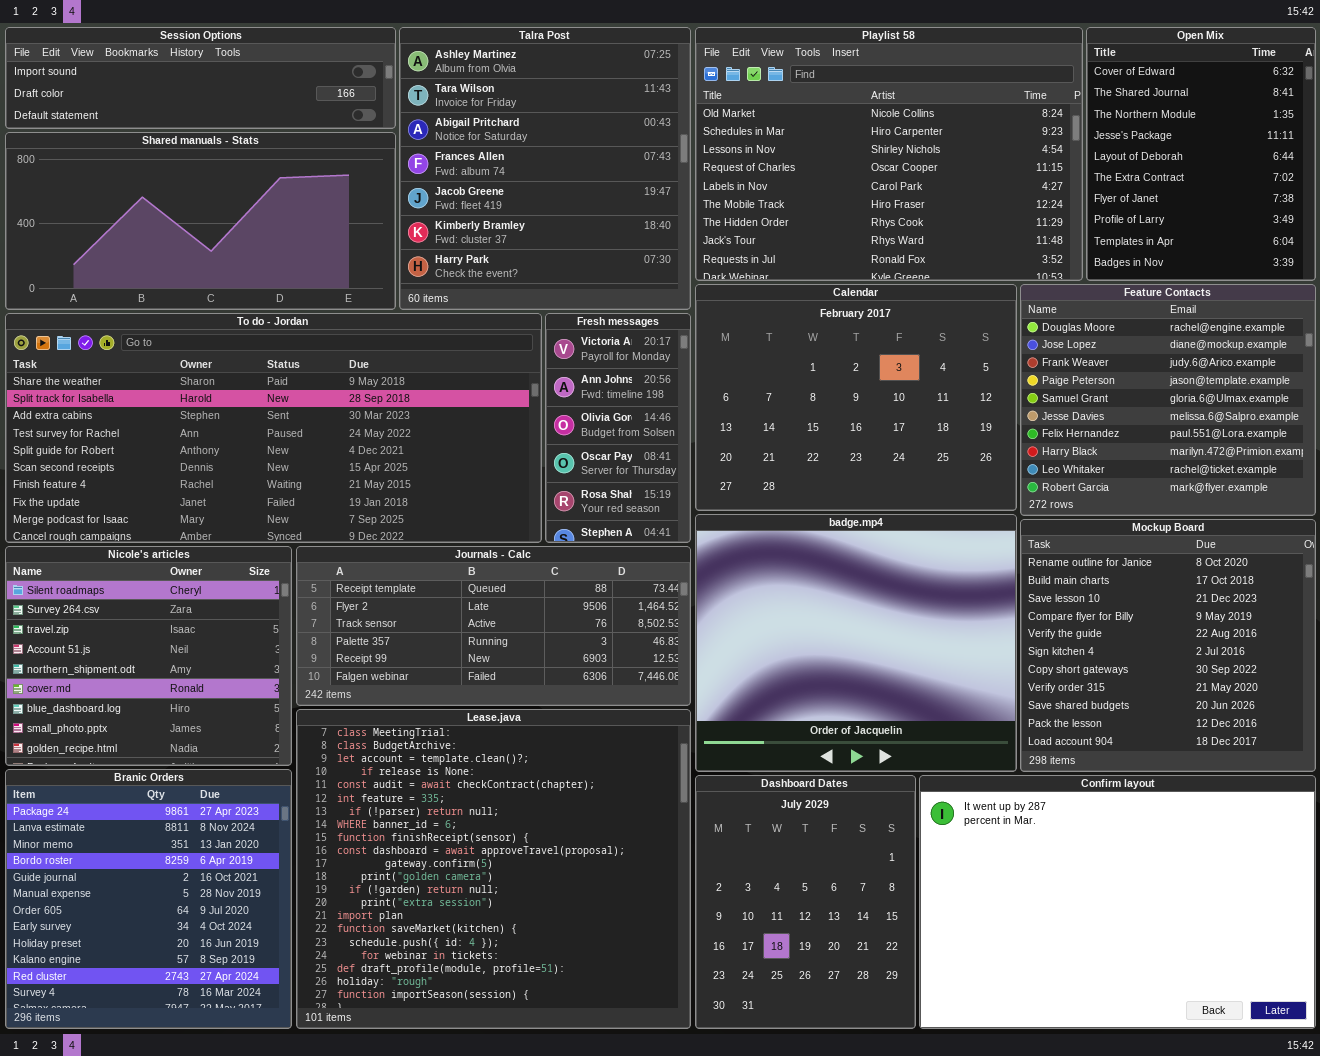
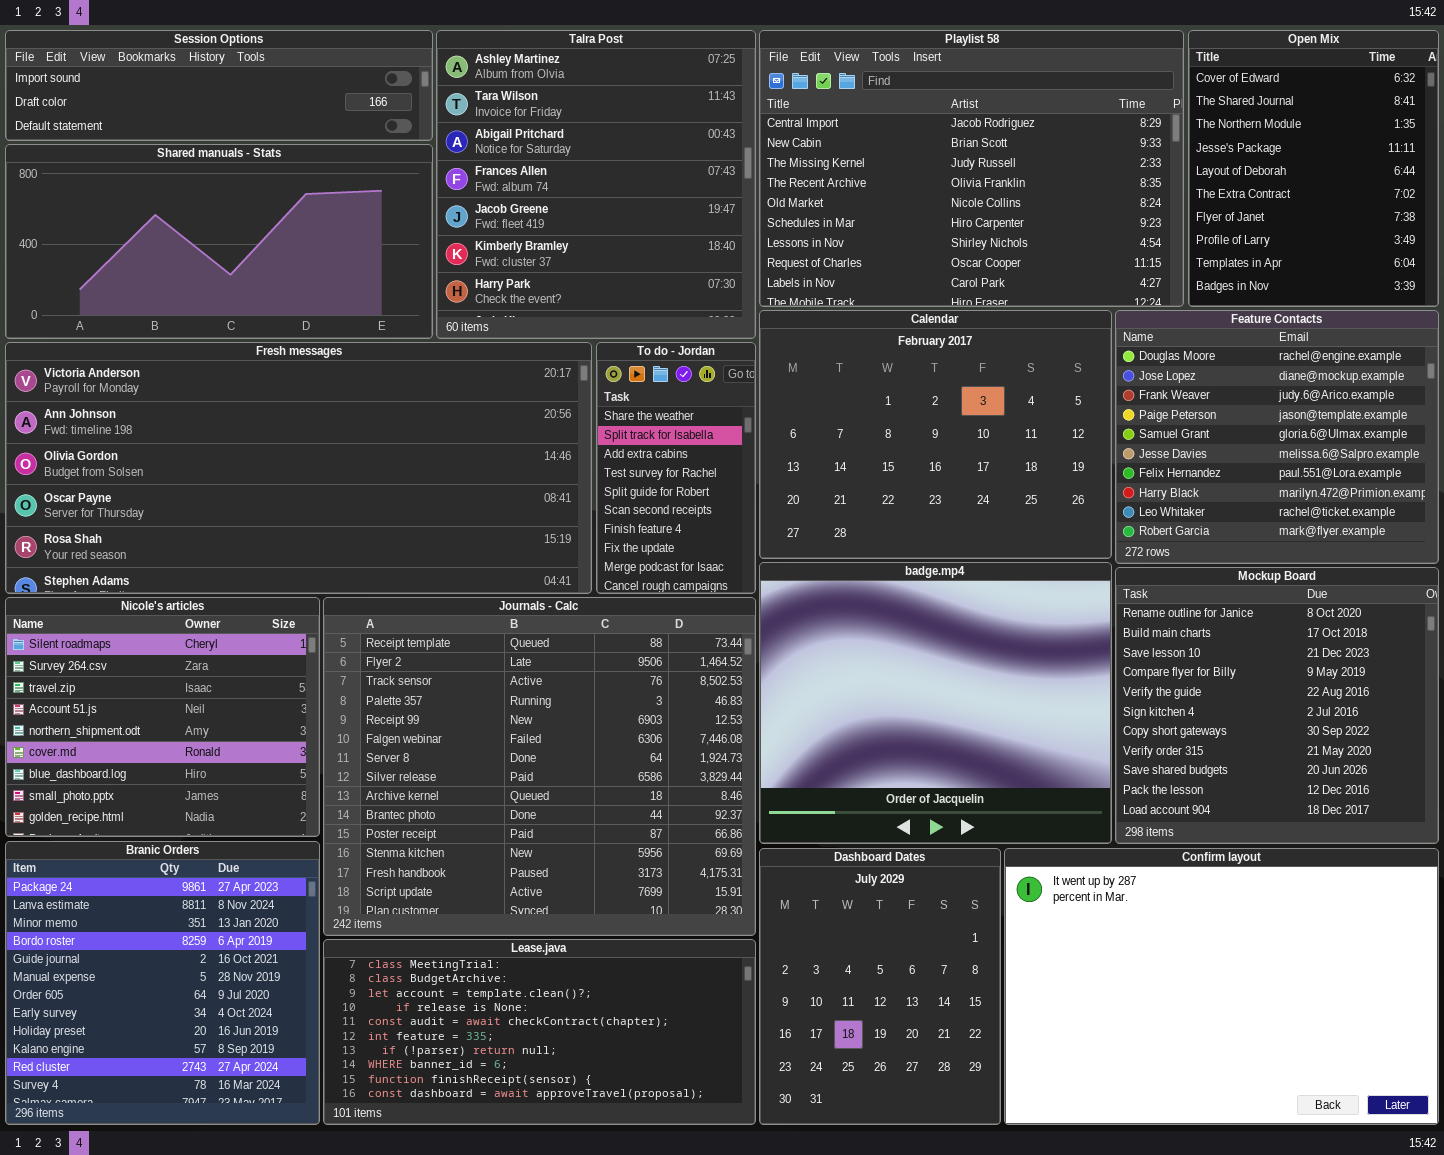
Playlist 58: [695,27,1083,281] -> [759,30,1184,307], scrolled up 4 rows
To do - Jordan: [5,313,542,543] -> [596,342,756,594], moved, resized
Fresh messages: [545,313,691,543] -> [5,342,592,594], moved, resized
Journals - Calc: [296,546,691,706] -> [323,597,756,936], resized
Lease.java: [296,709,691,1029] -> [323,939,756,1125], resized

